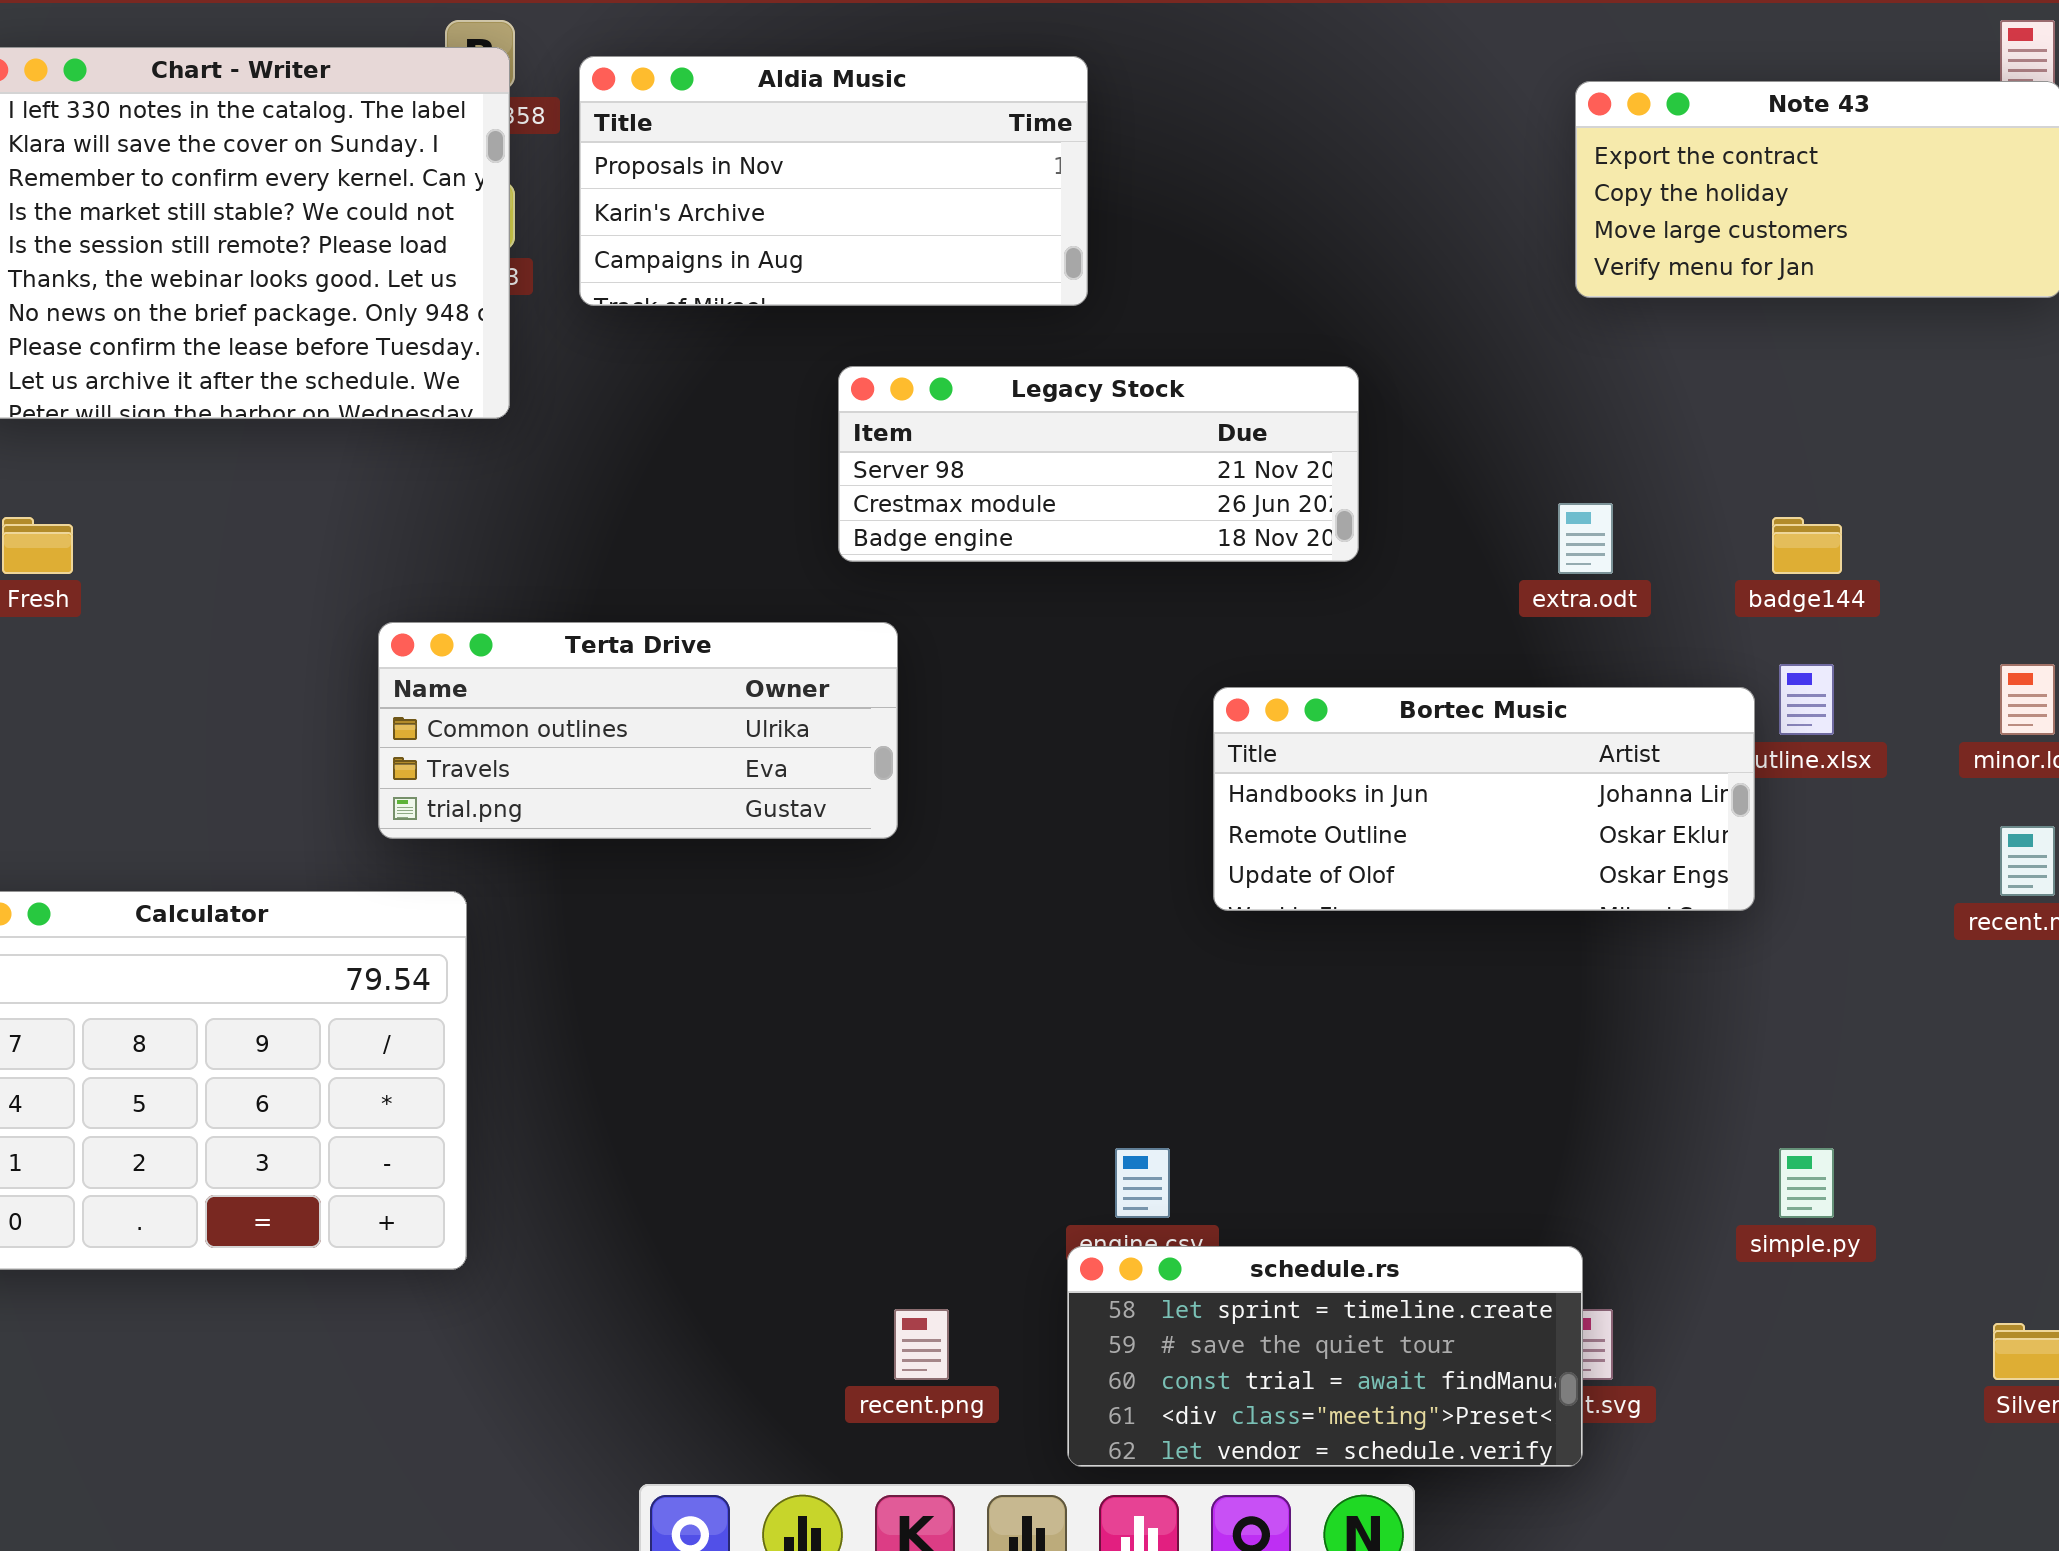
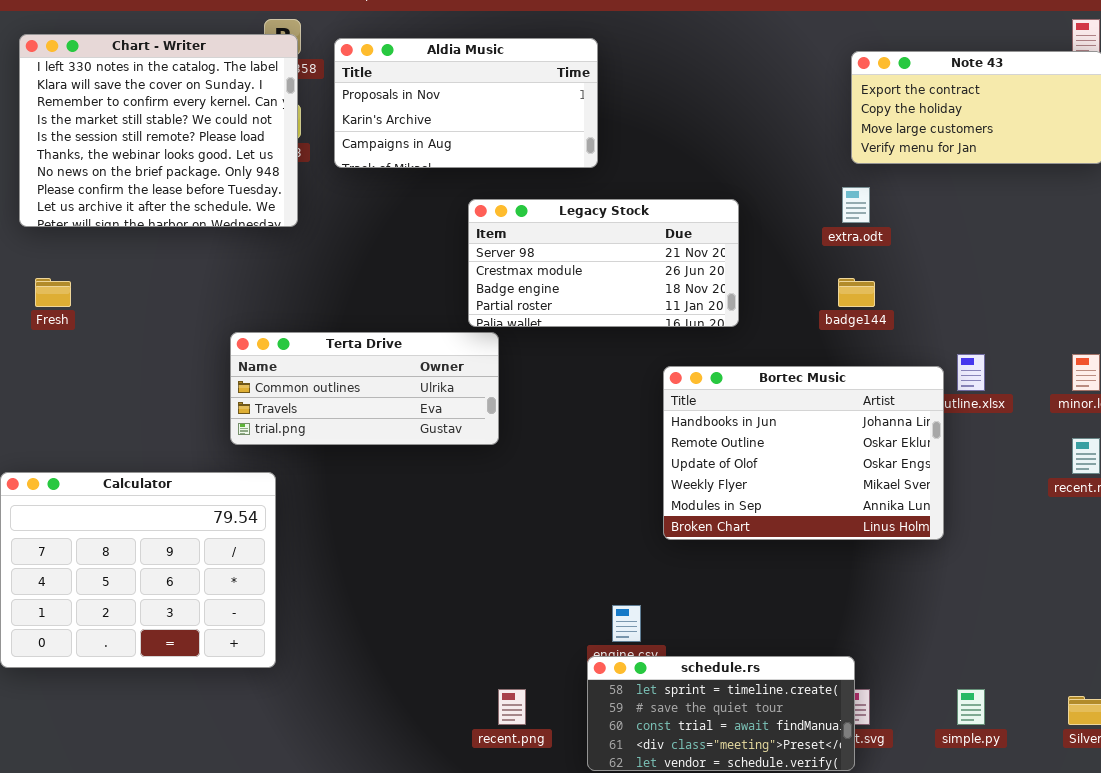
Legacy Stock: [838,366,1359,562] -> [468,199,739,327], resized
extra.odt: [1558,503,1613,574] -> [842,187,870,223], moved
badge144: [1772,517,1842,574] -> [838,278,875,307], moved
Bortec Music: [1213,687,1755,911] -> [663,366,944,540], resized
simple.py: [1779,1148,1834,1218] -> [957,689,985,725], moved

